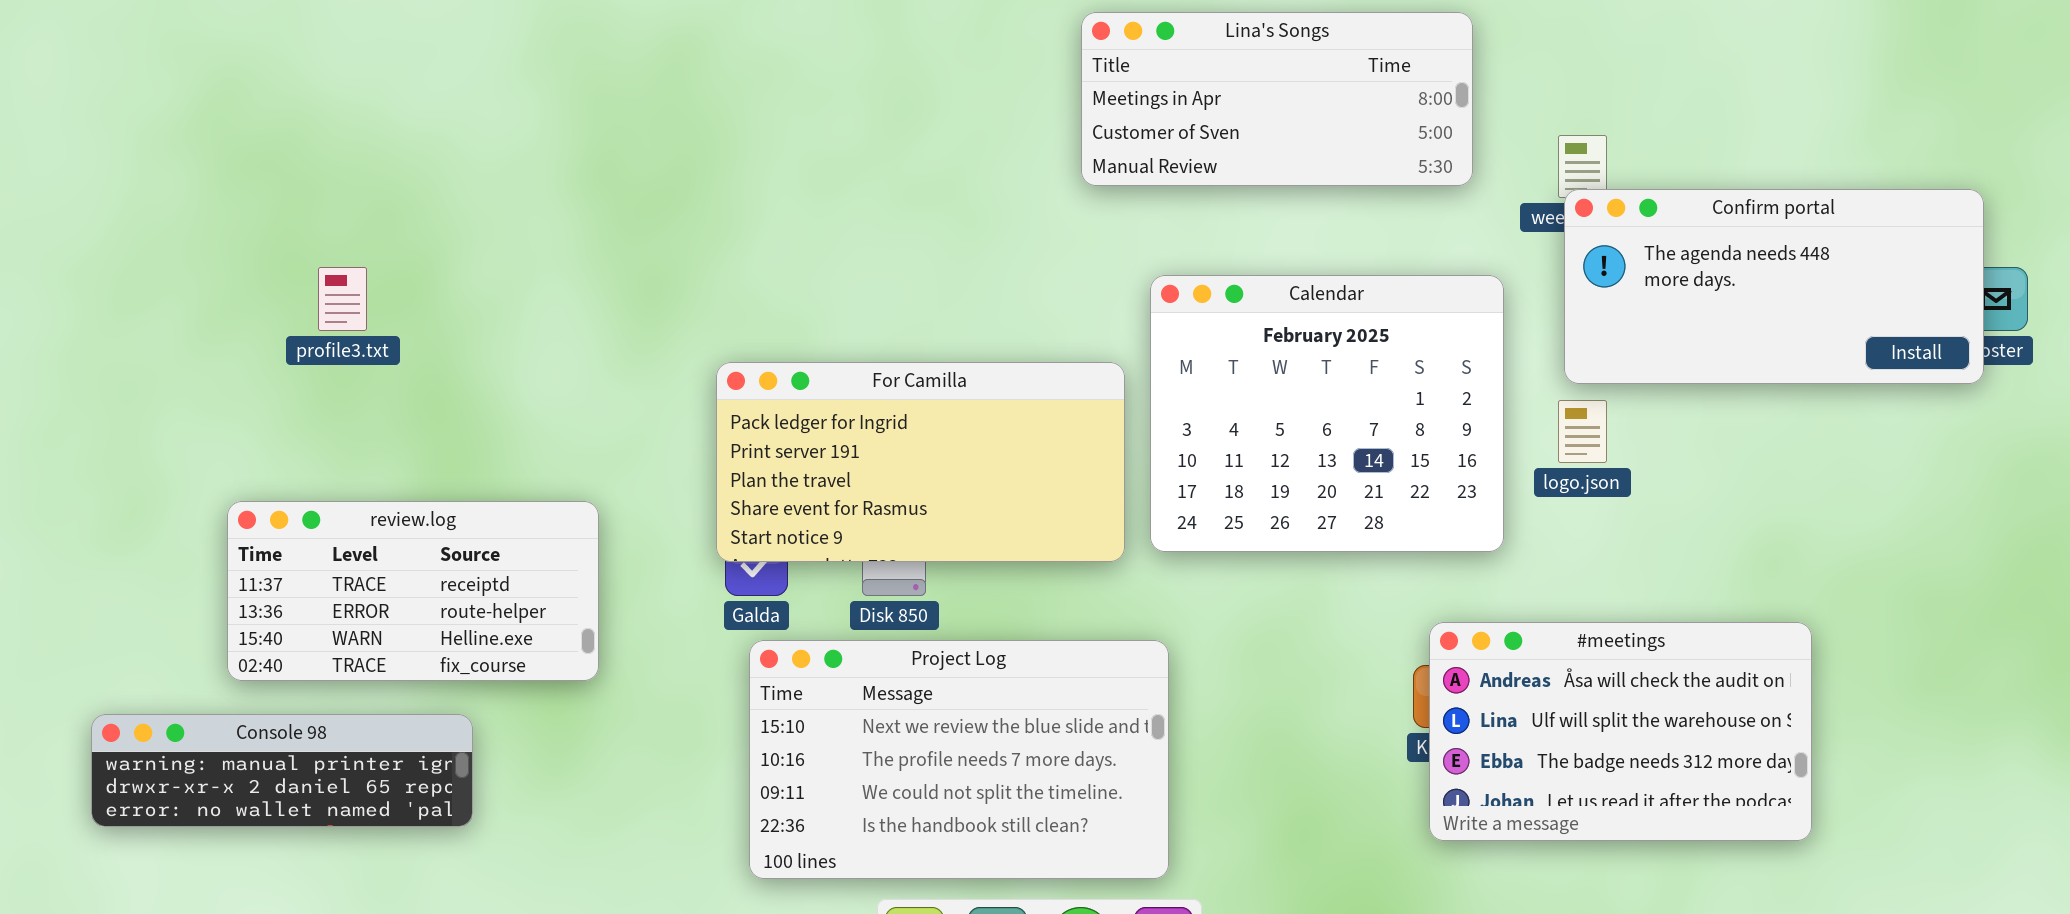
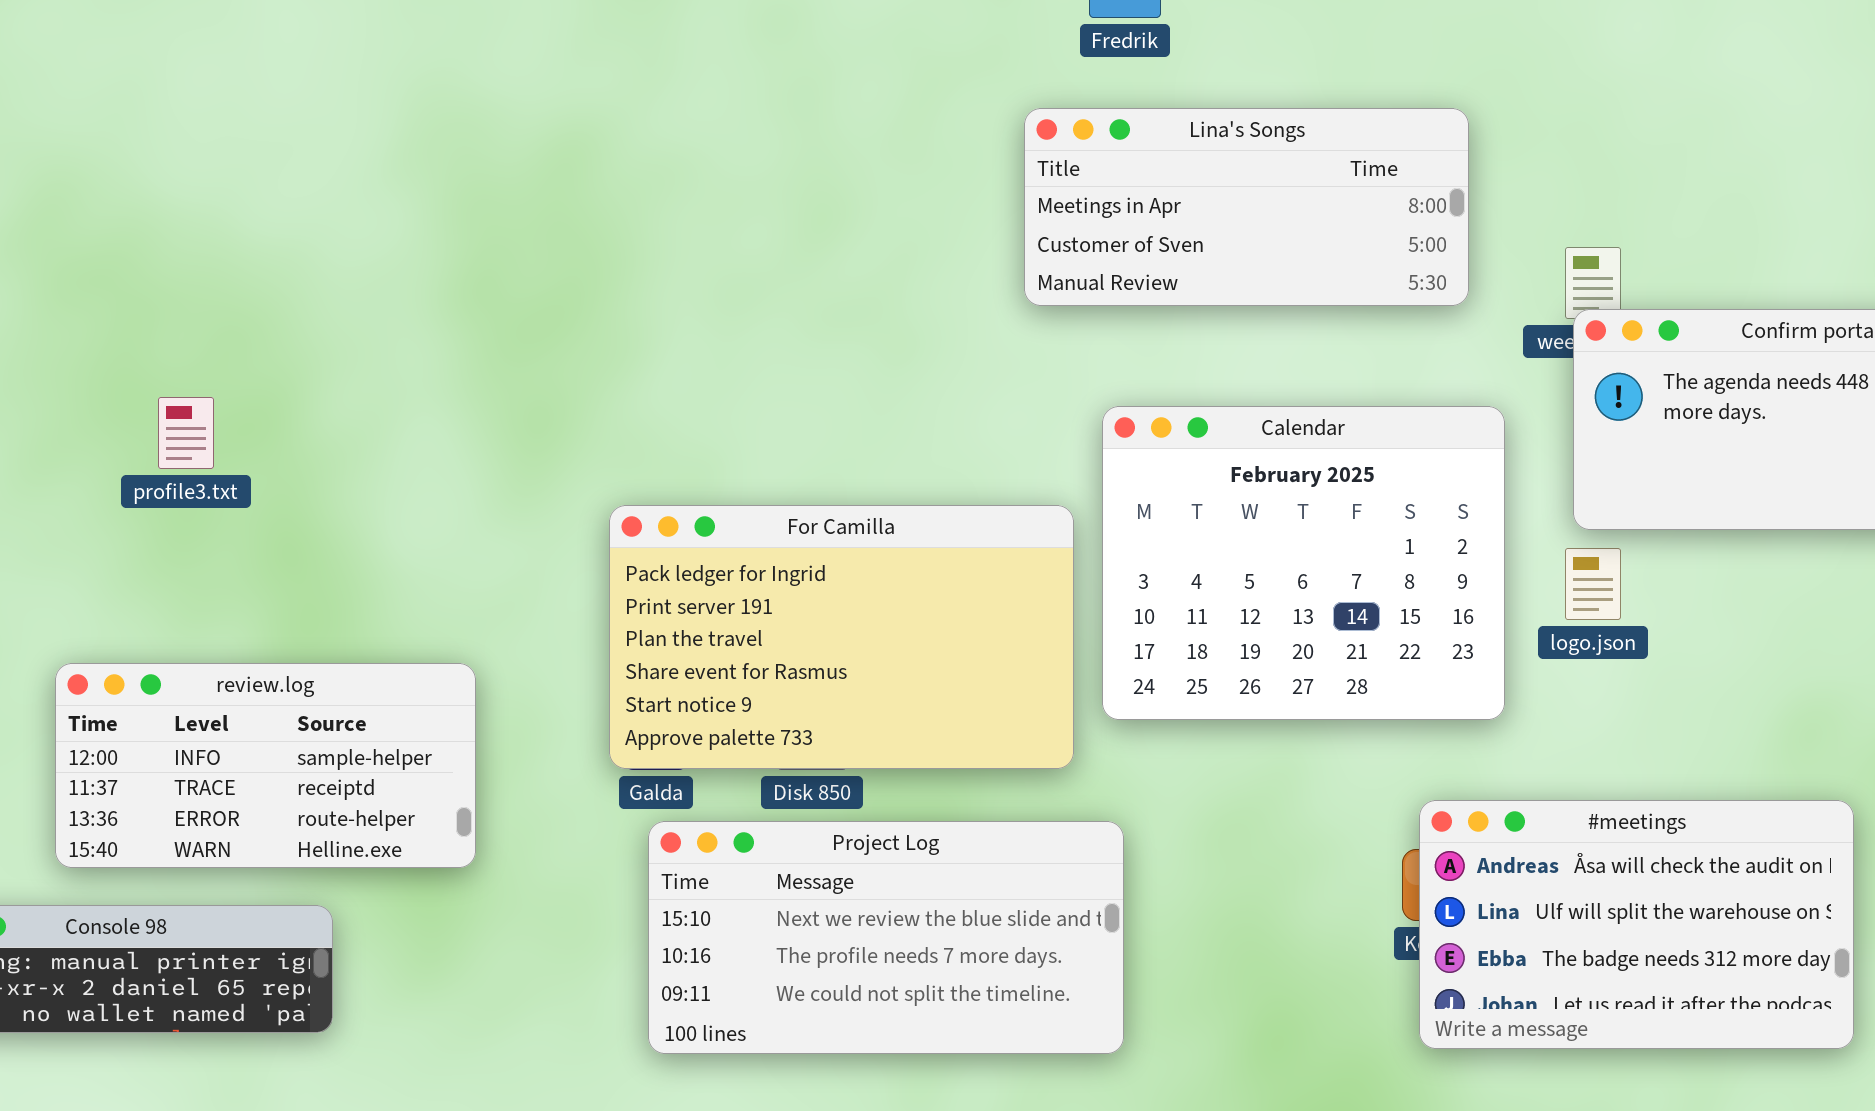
For Camilla: [716,362,1125,562] -> [609,505,1074,769], resized
review.log: [227,501,599,681] -> [55,663,476,868], scrolled up 1 row
Project Log: [749,640,1169,879] -> [648,821,1124,1054], resized

